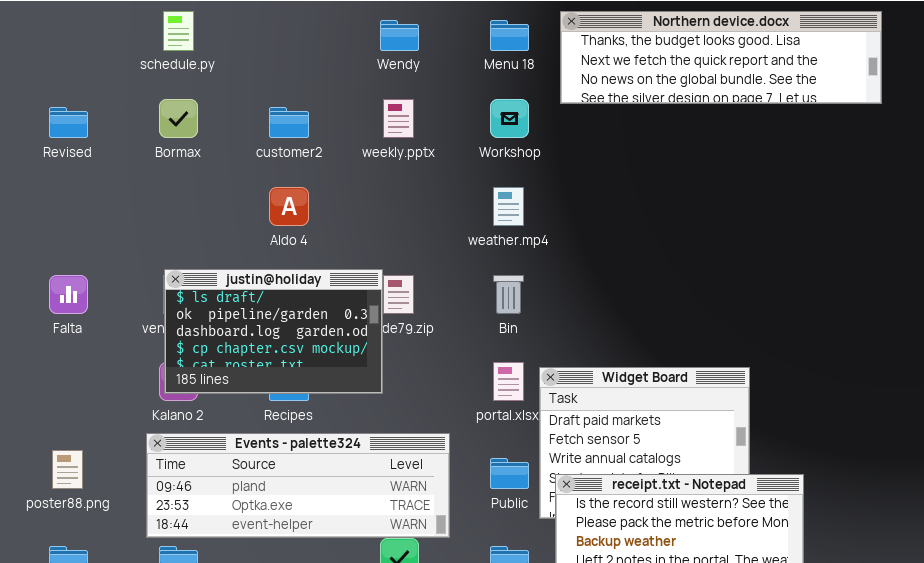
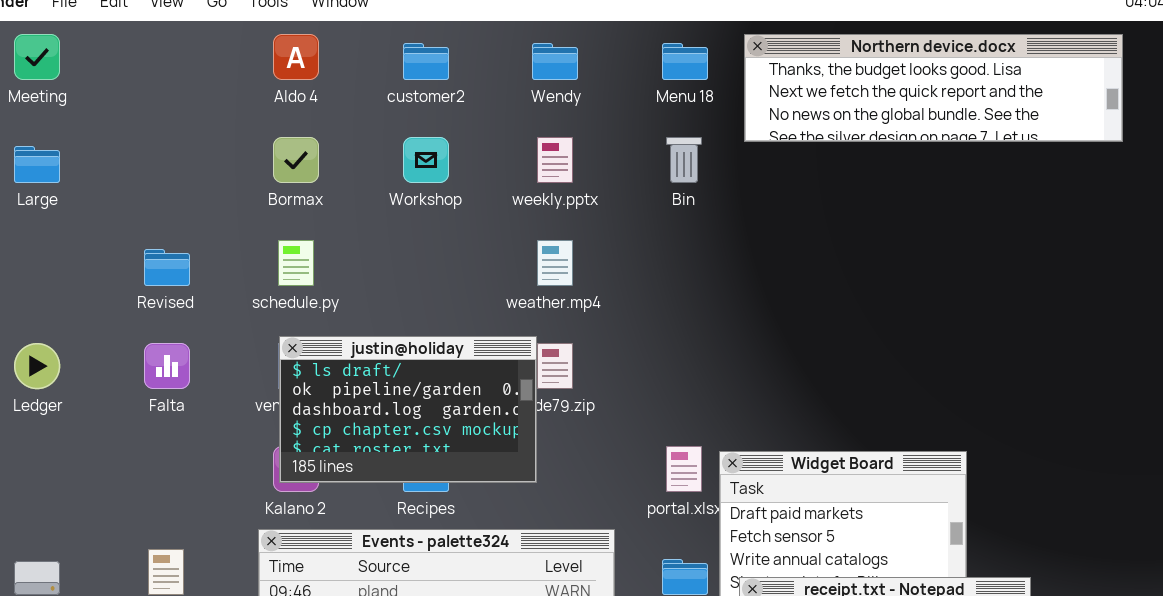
schedule.py: [163,11,194,51] -> [278,240,314,286], moved
Workshop: [490,99,529,138] -> [403,137,449,183], moved
Revised: [49,107,88,138] -> [144,249,190,286], moved
customer2: [269,107,309,138] -> [403,43,449,80], moved
Aldo 4: [269,187,309,226] -> [273,34,319,80], moved
weather.mp4: [493,187,524,226] -> [537,240,573,286], moved
Bin: [493,275,524,314] -> [666,137,702,183], moved

